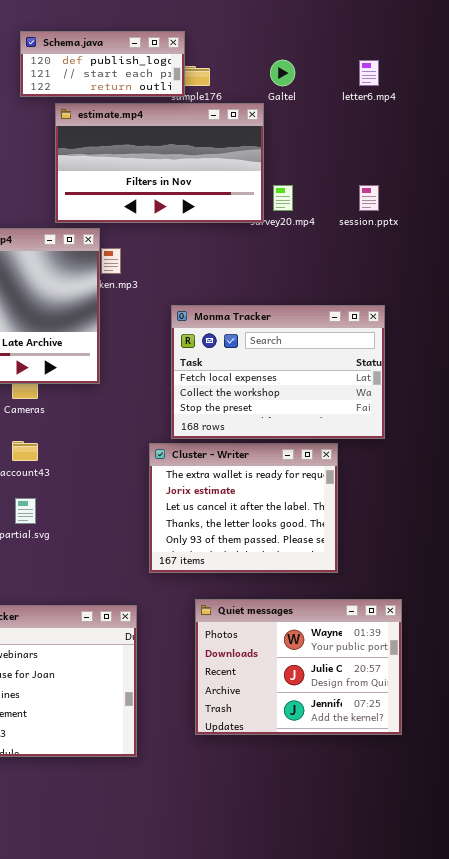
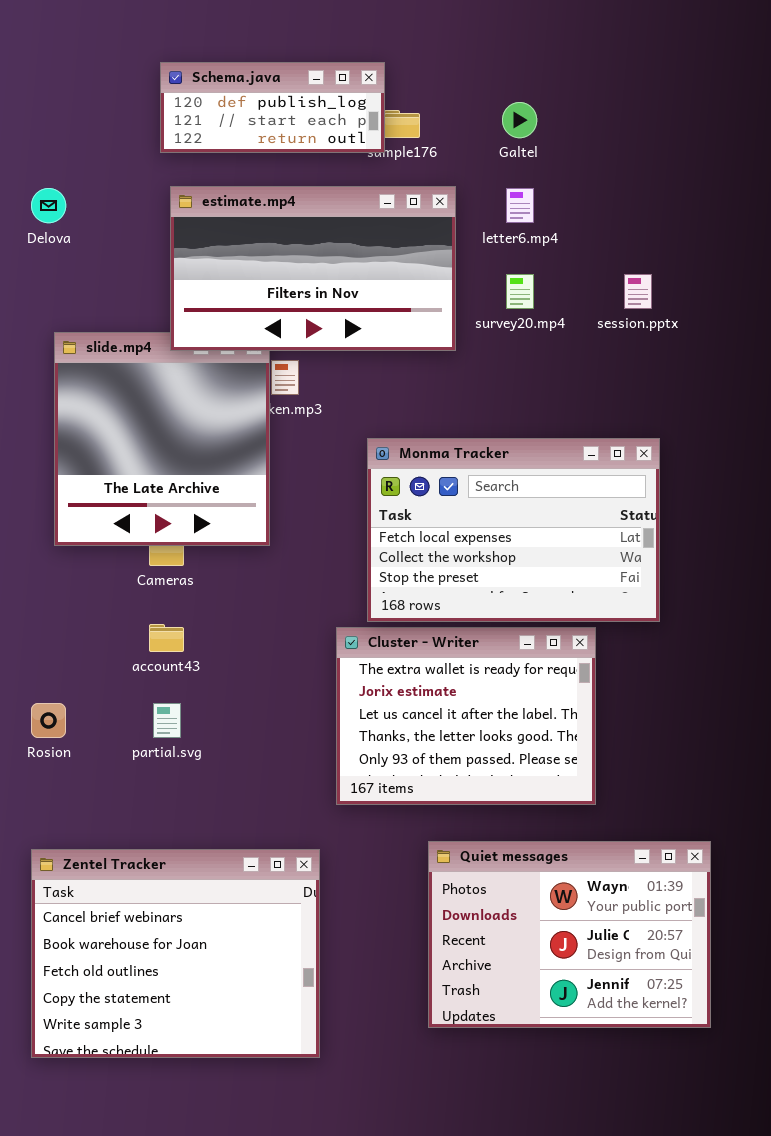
letter6.mp4: [359,60,379,86] -> [506,188,534,223], moved
estimate.mp4: [55,103,264,223] -> [170,186,456,351], moved
Quiet messages: [195,599,402,735] -> [428,841,711,1028], moved

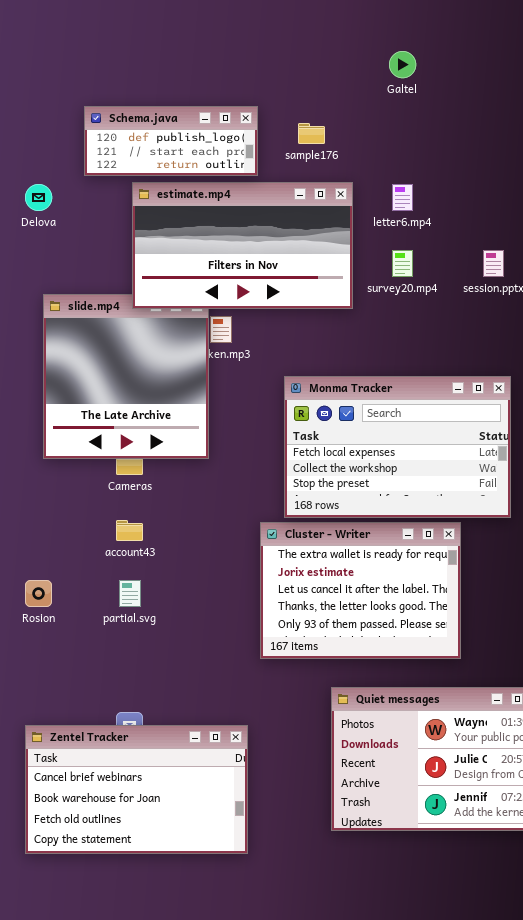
Schema.java: [160,62,385,153] -> [84,106,258,176], moved
Galtel: [502,102,537,138] -> [389,51,416,78], moved
Zentel Tracker: [31,849,320,1058] -> [25,725,248,854], resized

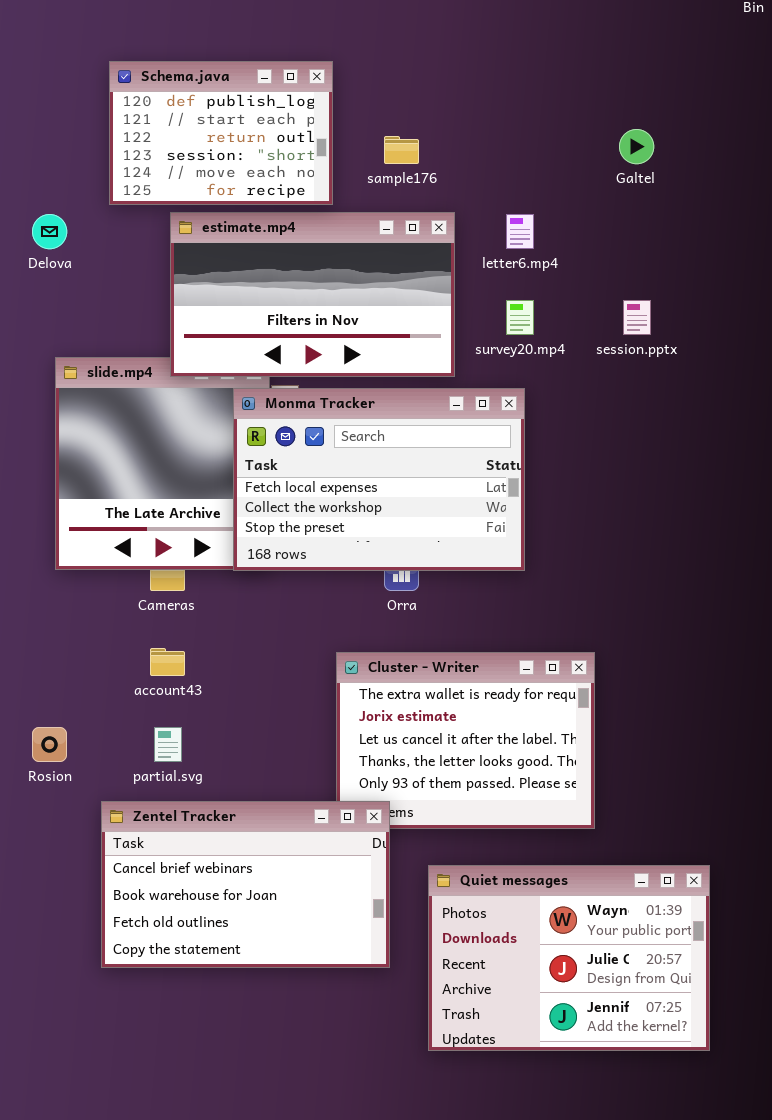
Galtel: [389,51,416,78] -> [619,129,654,164], moved
Schema.java: [84,106,258,176] -> [109,61,333,205], resized
Monma Tracker: [284,376,511,518] -> [233,388,525,571], moved
Zentel Tracker: [25,725,248,854] -> [101,801,390,968], moved

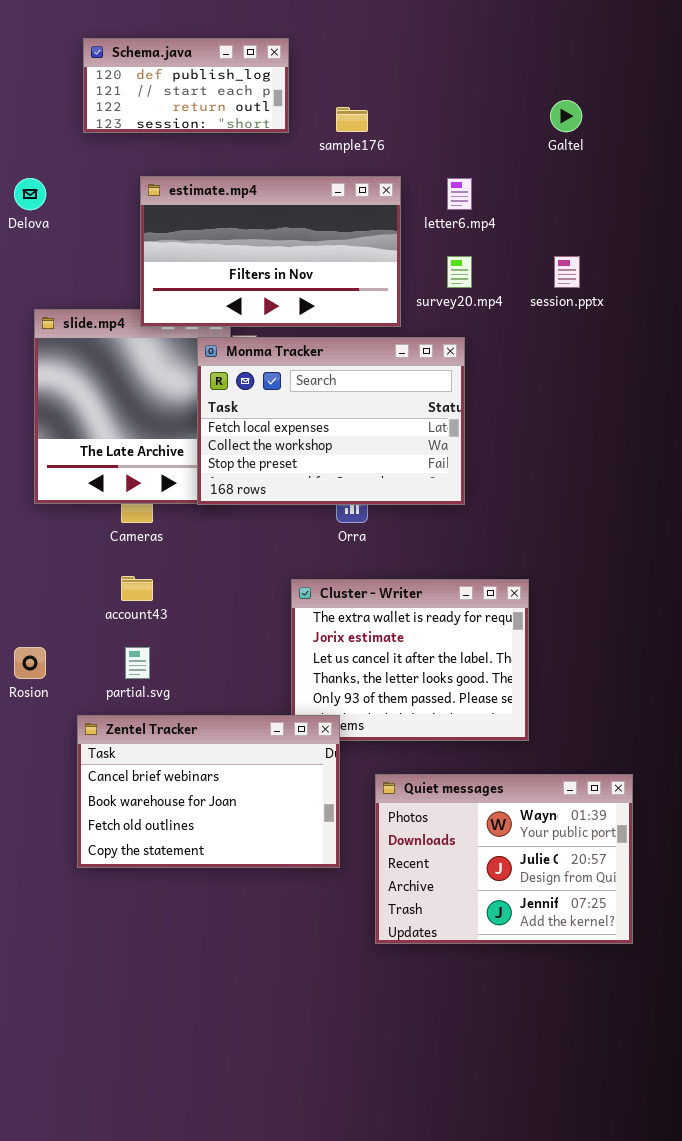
Schema.java: [109,61,333,205] -> [83,38,289,133], resized

